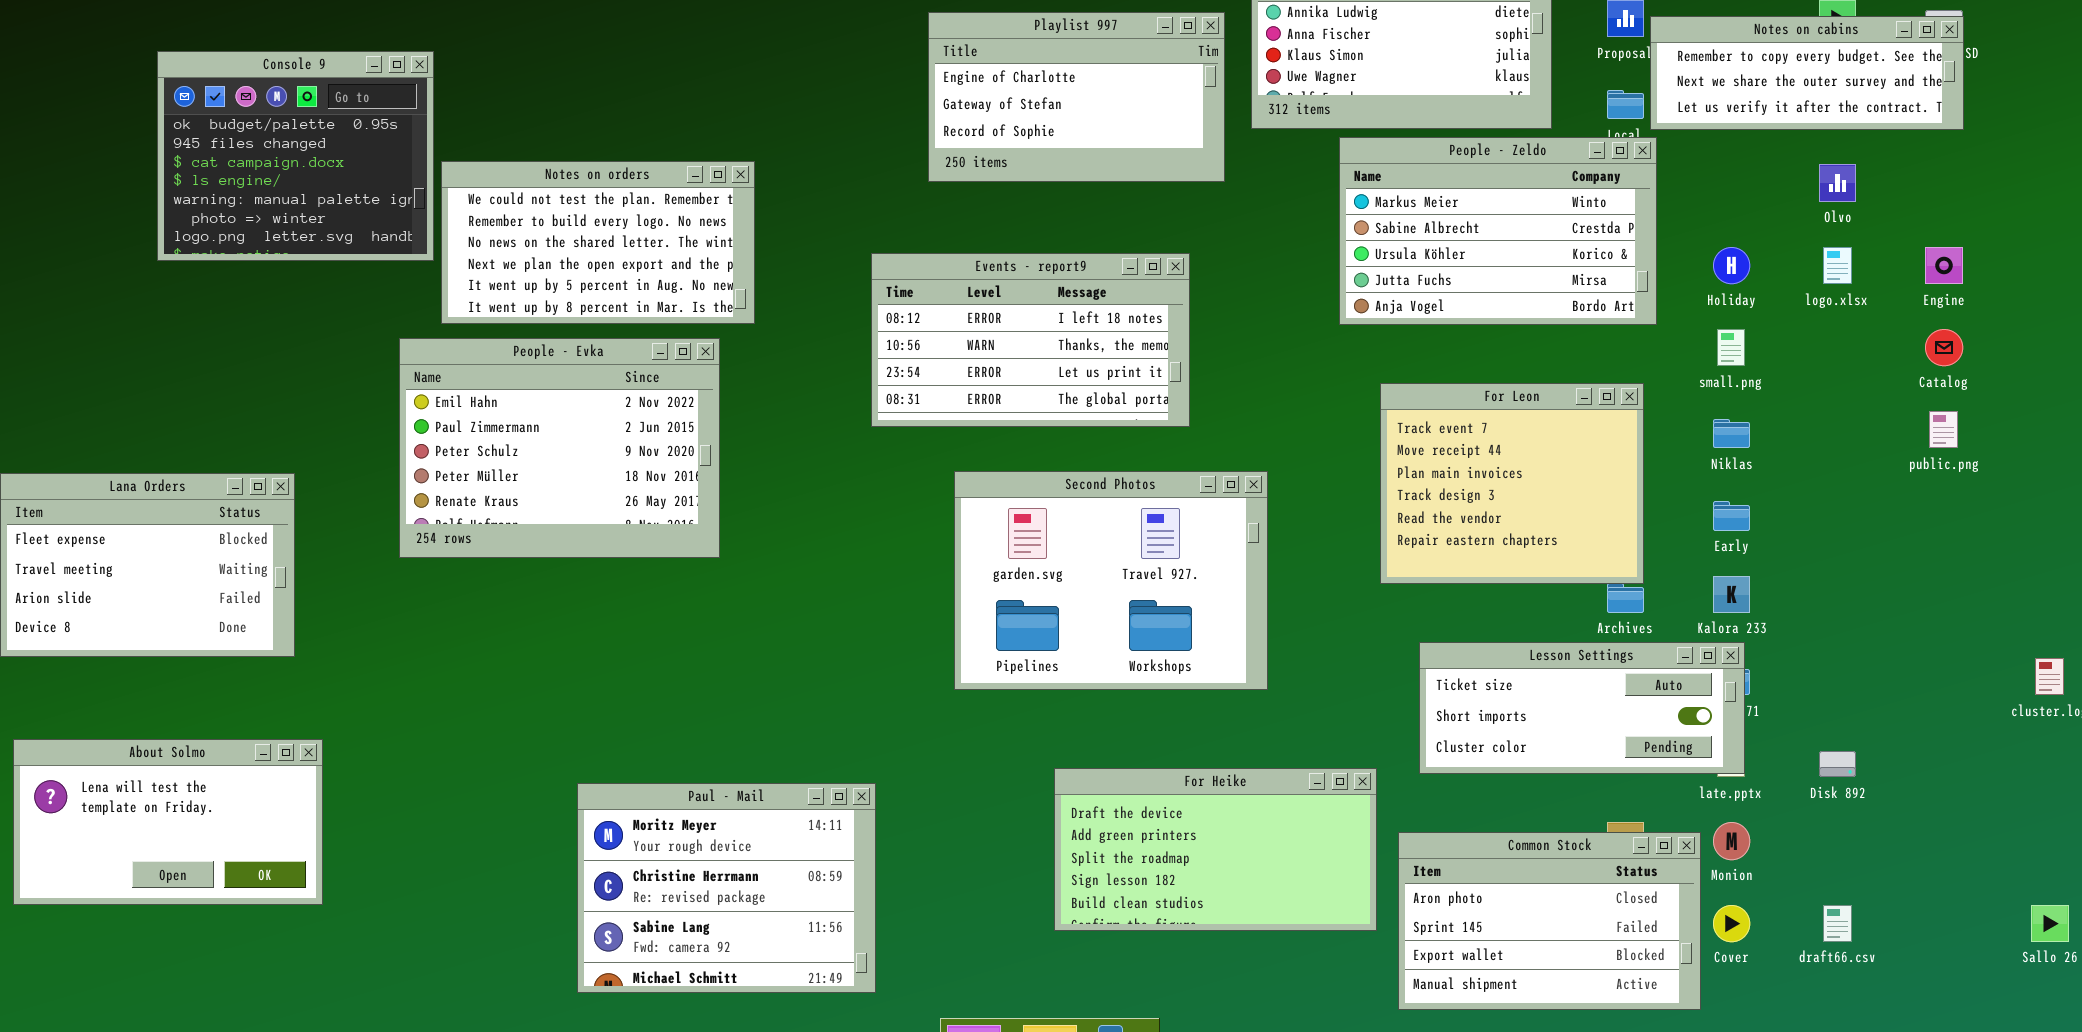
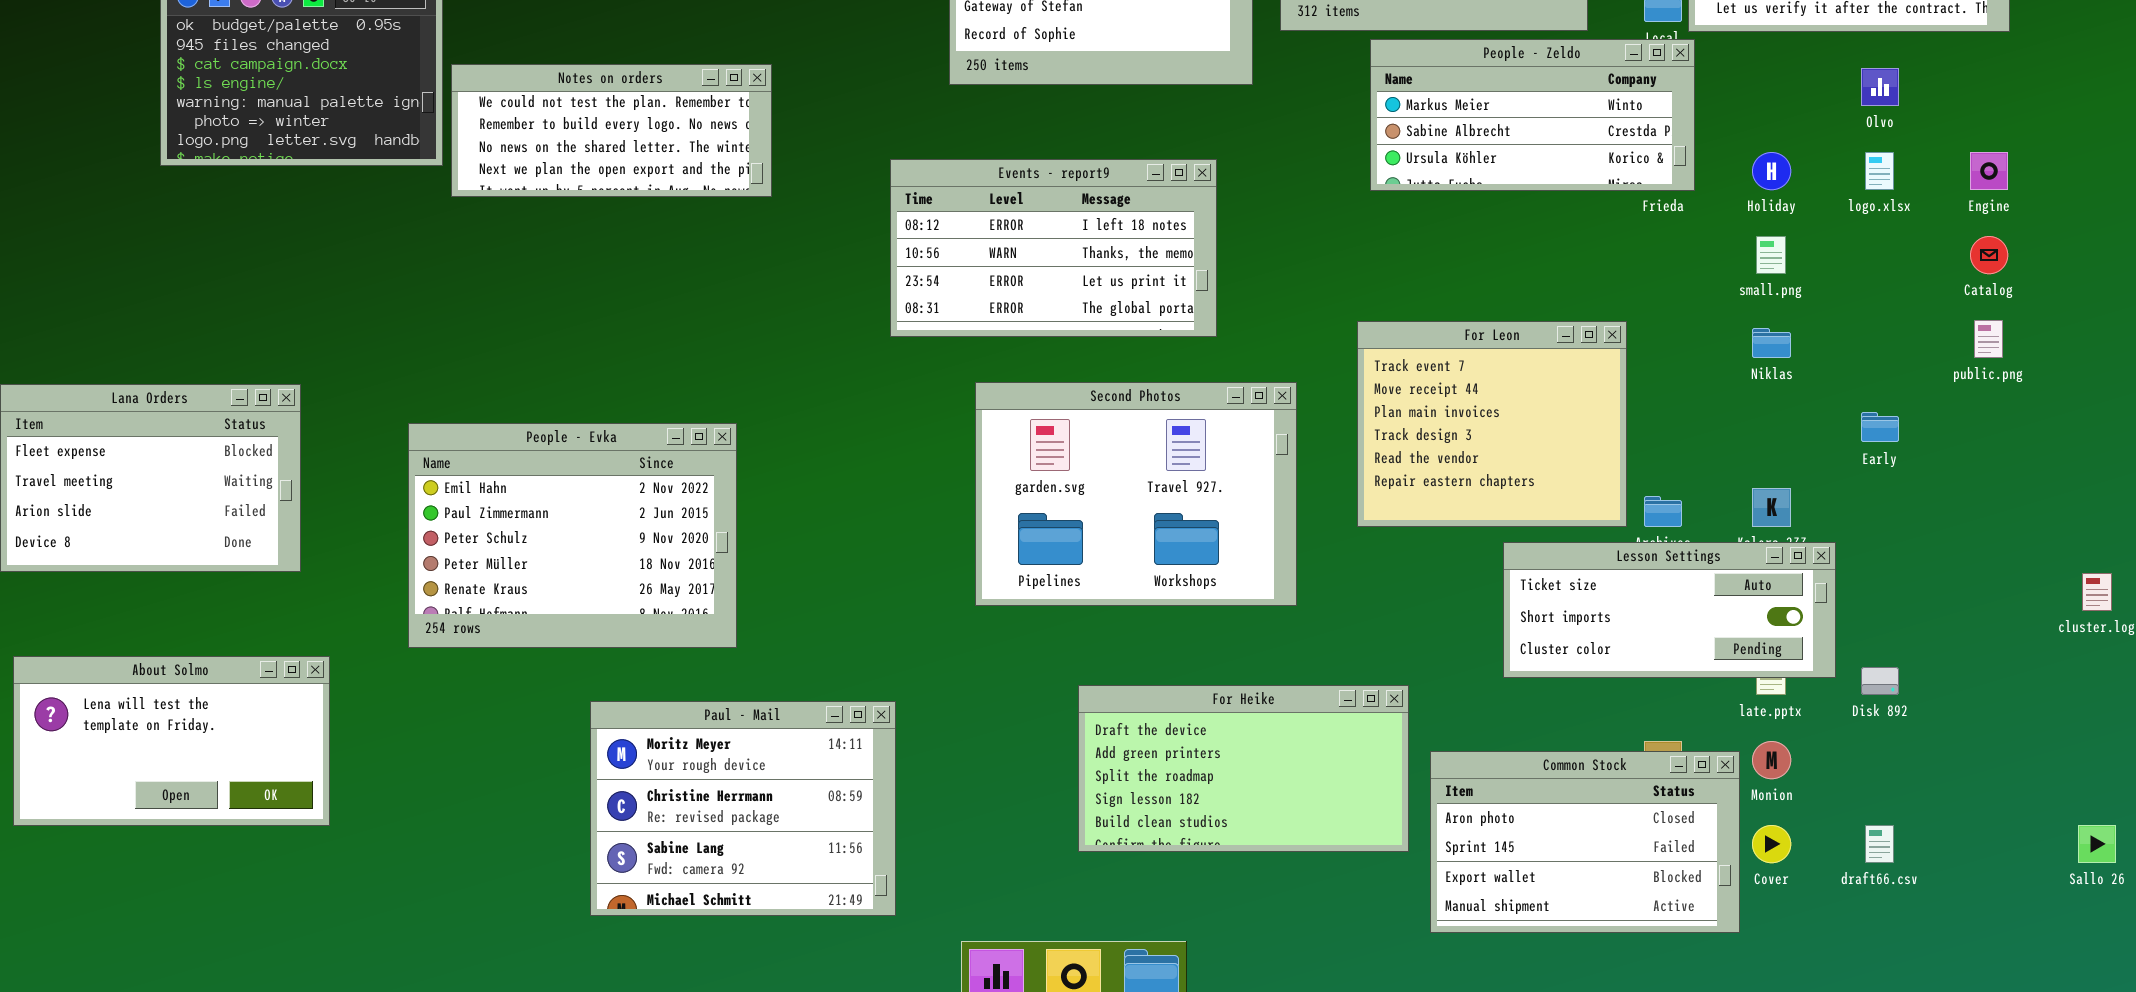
People - Zeldo: [1339,137,1657,325] -> [1370,39,1695,191], resized
Notes on orders: [441,161,755,324] -> [451,64,772,197], resized
People - Evka: [399,338,720,558] -> [408,423,737,648], moved
For Leon: [1380,383,1644,584] -> [1357,321,1627,527], moved
Early: [1713,501,1750,531] -> [1861,412,1899,442], moved
Lesson Settings: [1419,642,1745,774] -> [1503,542,1836,678], moved

